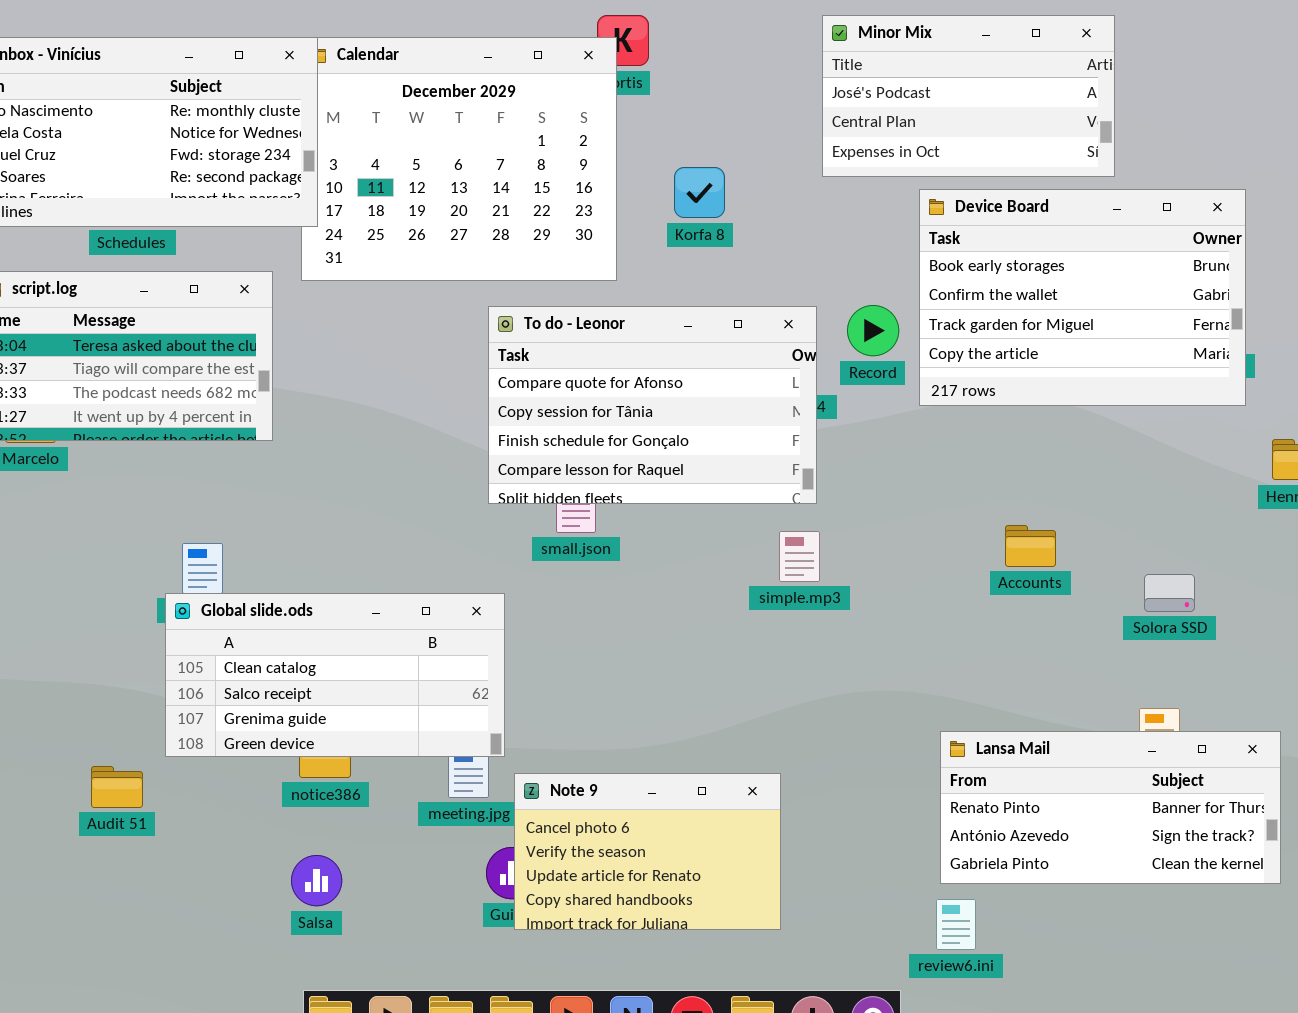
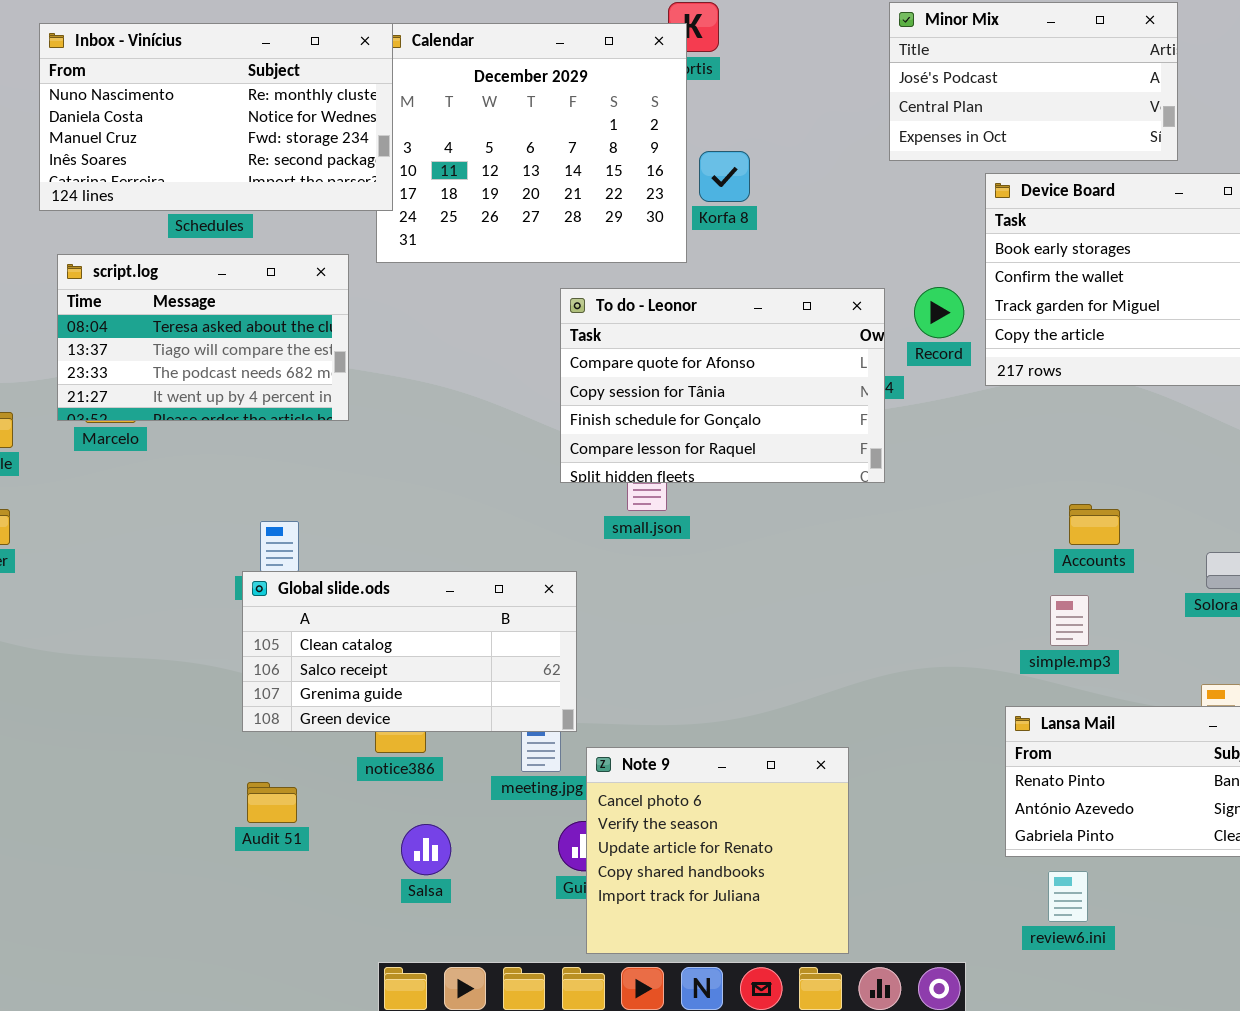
Korfa 8: [674,167,725,218] -> [699,151,750,202], moved
simple.mp3: [779,531,820,582] -> [1050,595,1089,646], moved
Audit 51: [91,766,143,808] -> [247,782,297,823], moved
Note 9: [514,773,781,930] -> [586,747,849,954], resized
Salsa: [291,855,342,906] -> [401,824,451,875], moved
review6.ini: [936,899,976,950] -> [1048,871,1088,922], moved

